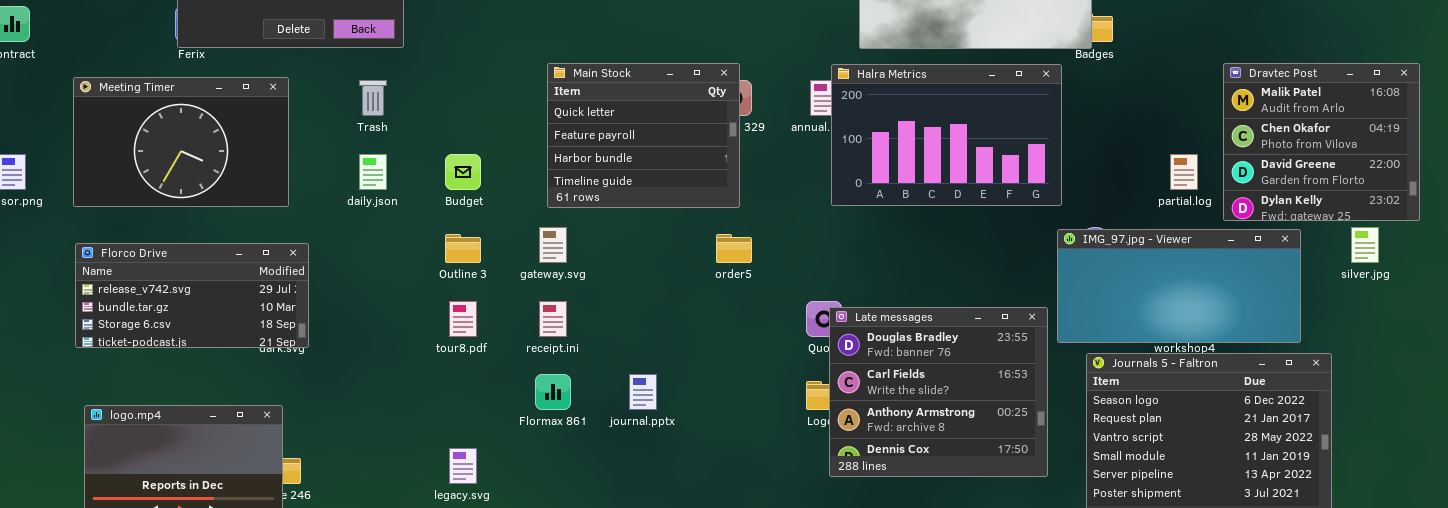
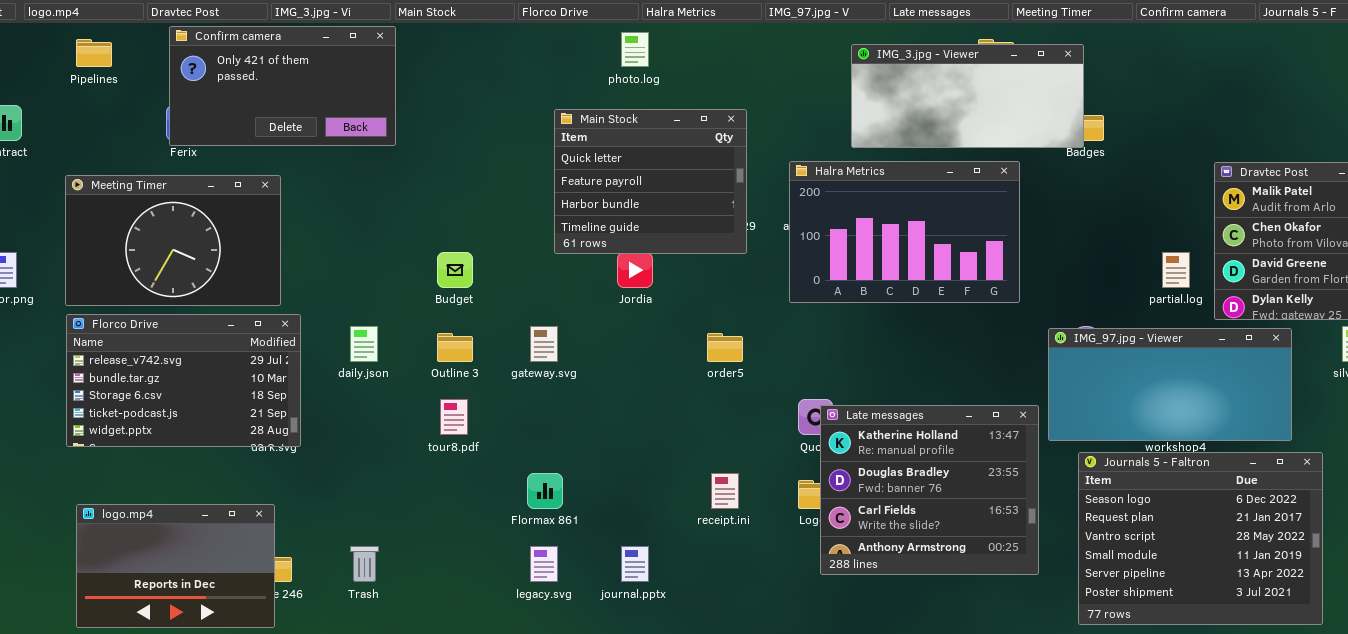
Main Stock: [547,63,740,208] -> [554,109,747,254], moved
Halra Metrics: [831,64,1062,206] -> [789,161,1020,303], moved
Trash: [359,80,387,116] -> [350,546,379,582], moved
daily.json: [359,154,387,190] -> [350,326,378,362], moved
Florco Drive: [75,243,309,348] -> [66,314,301,447], resized
receipt.ini: [539,301,567,337] -> [711,473,739,509], moved
Late messages: [829,307,1048,477] -> [820,405,1039,575], scrolled up 1 row
journal.pptx: [629,374,657,410] -> [621,546,649,582], moved
legacy.svg: [449,448,477,484] -> [530,546,558,582], moved

